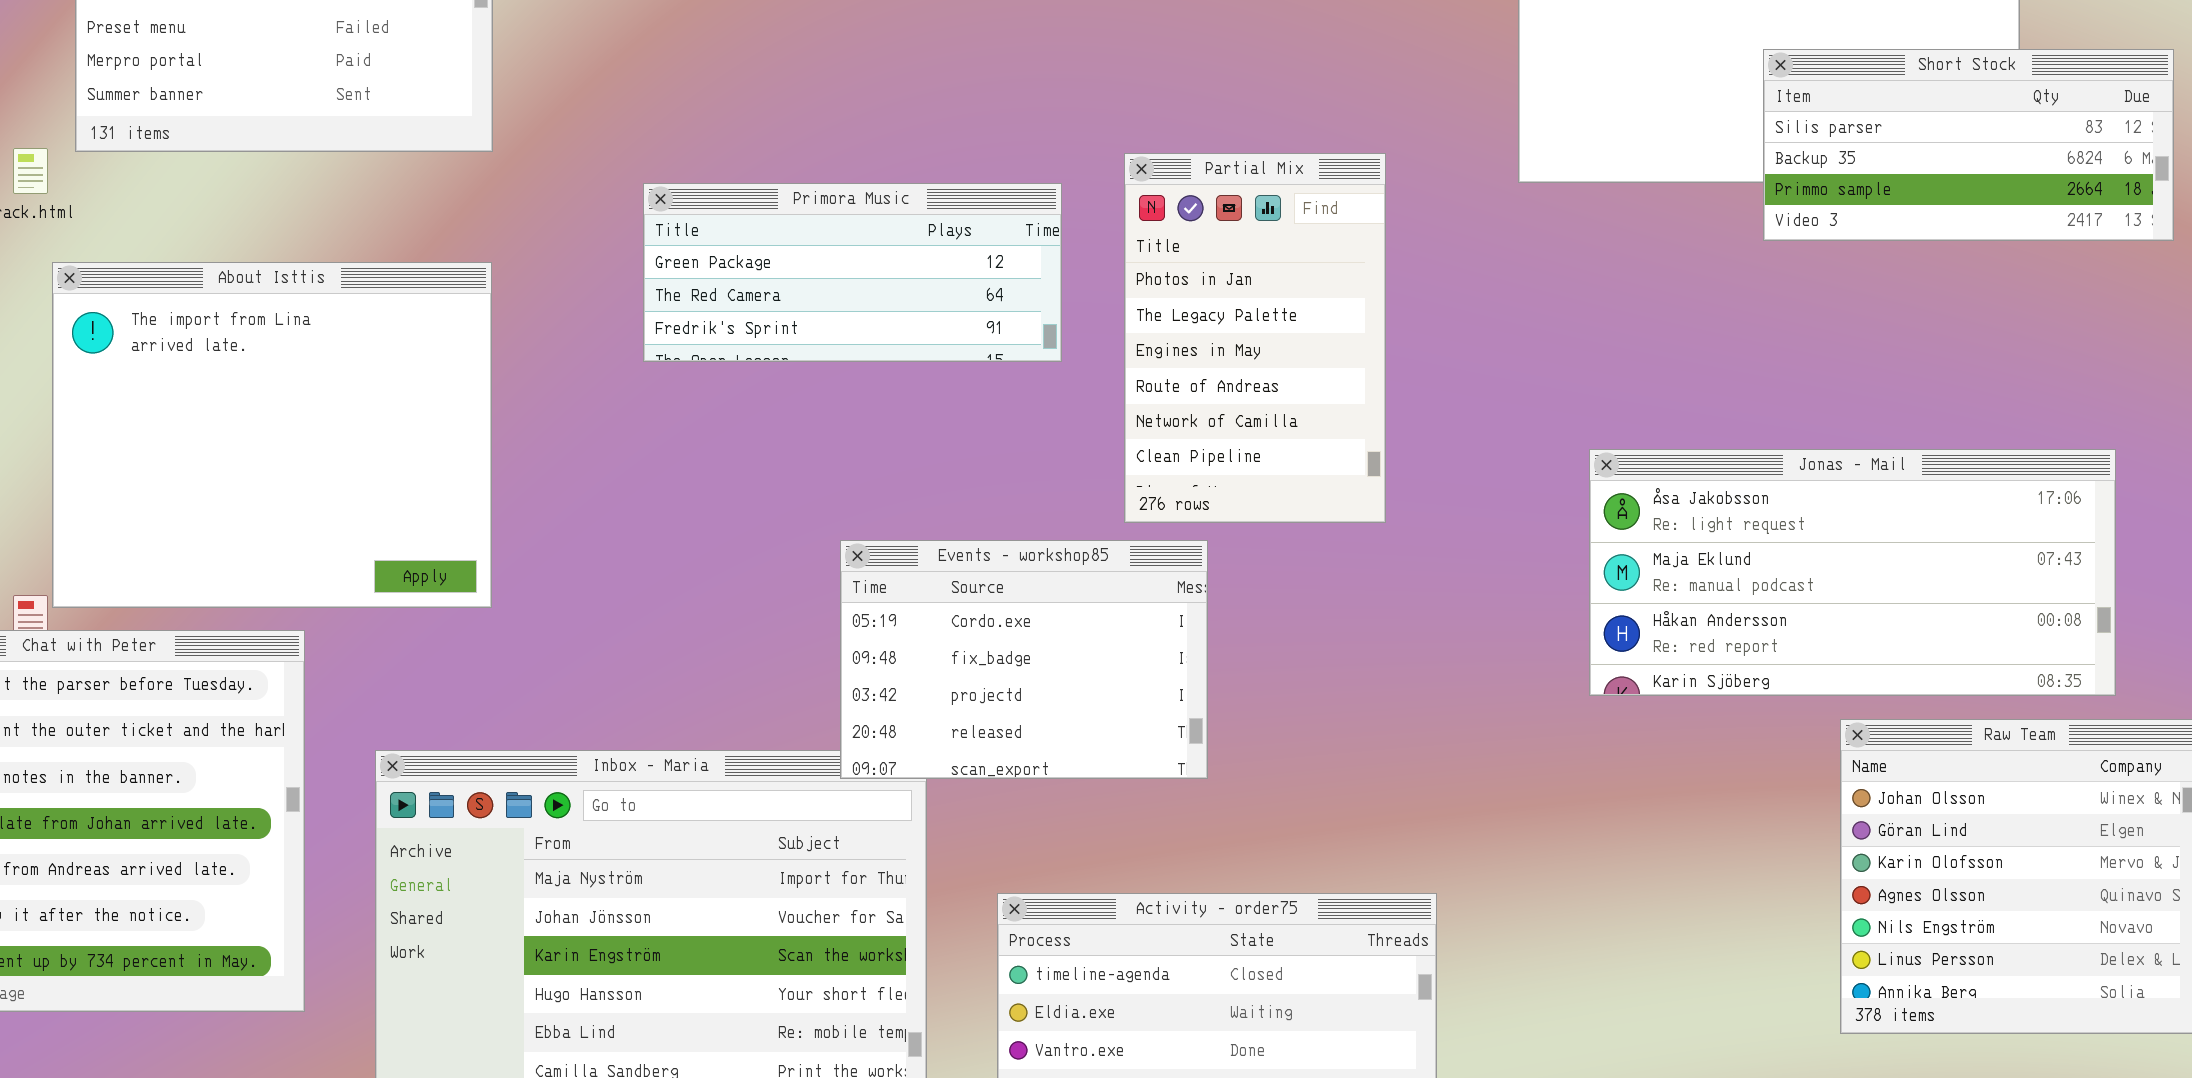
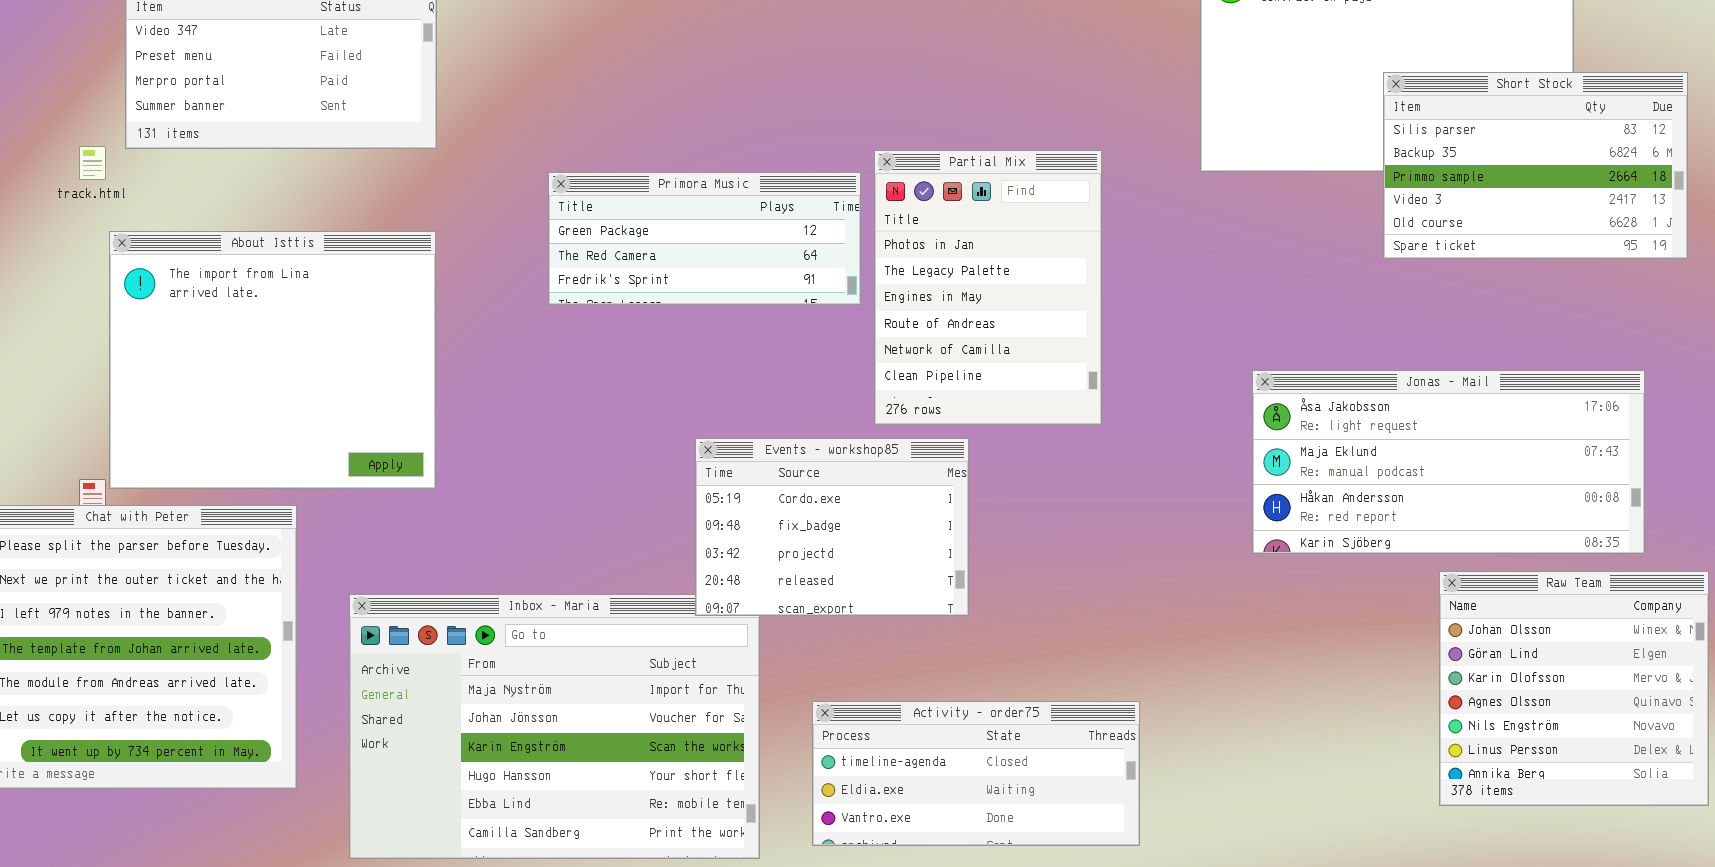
Short Stock: [1763,49,2174,241] -> [1383,72,1688,259], resized
Partial Mix: [1124,153,1386,523] -> [874,150,1102,425], resized

